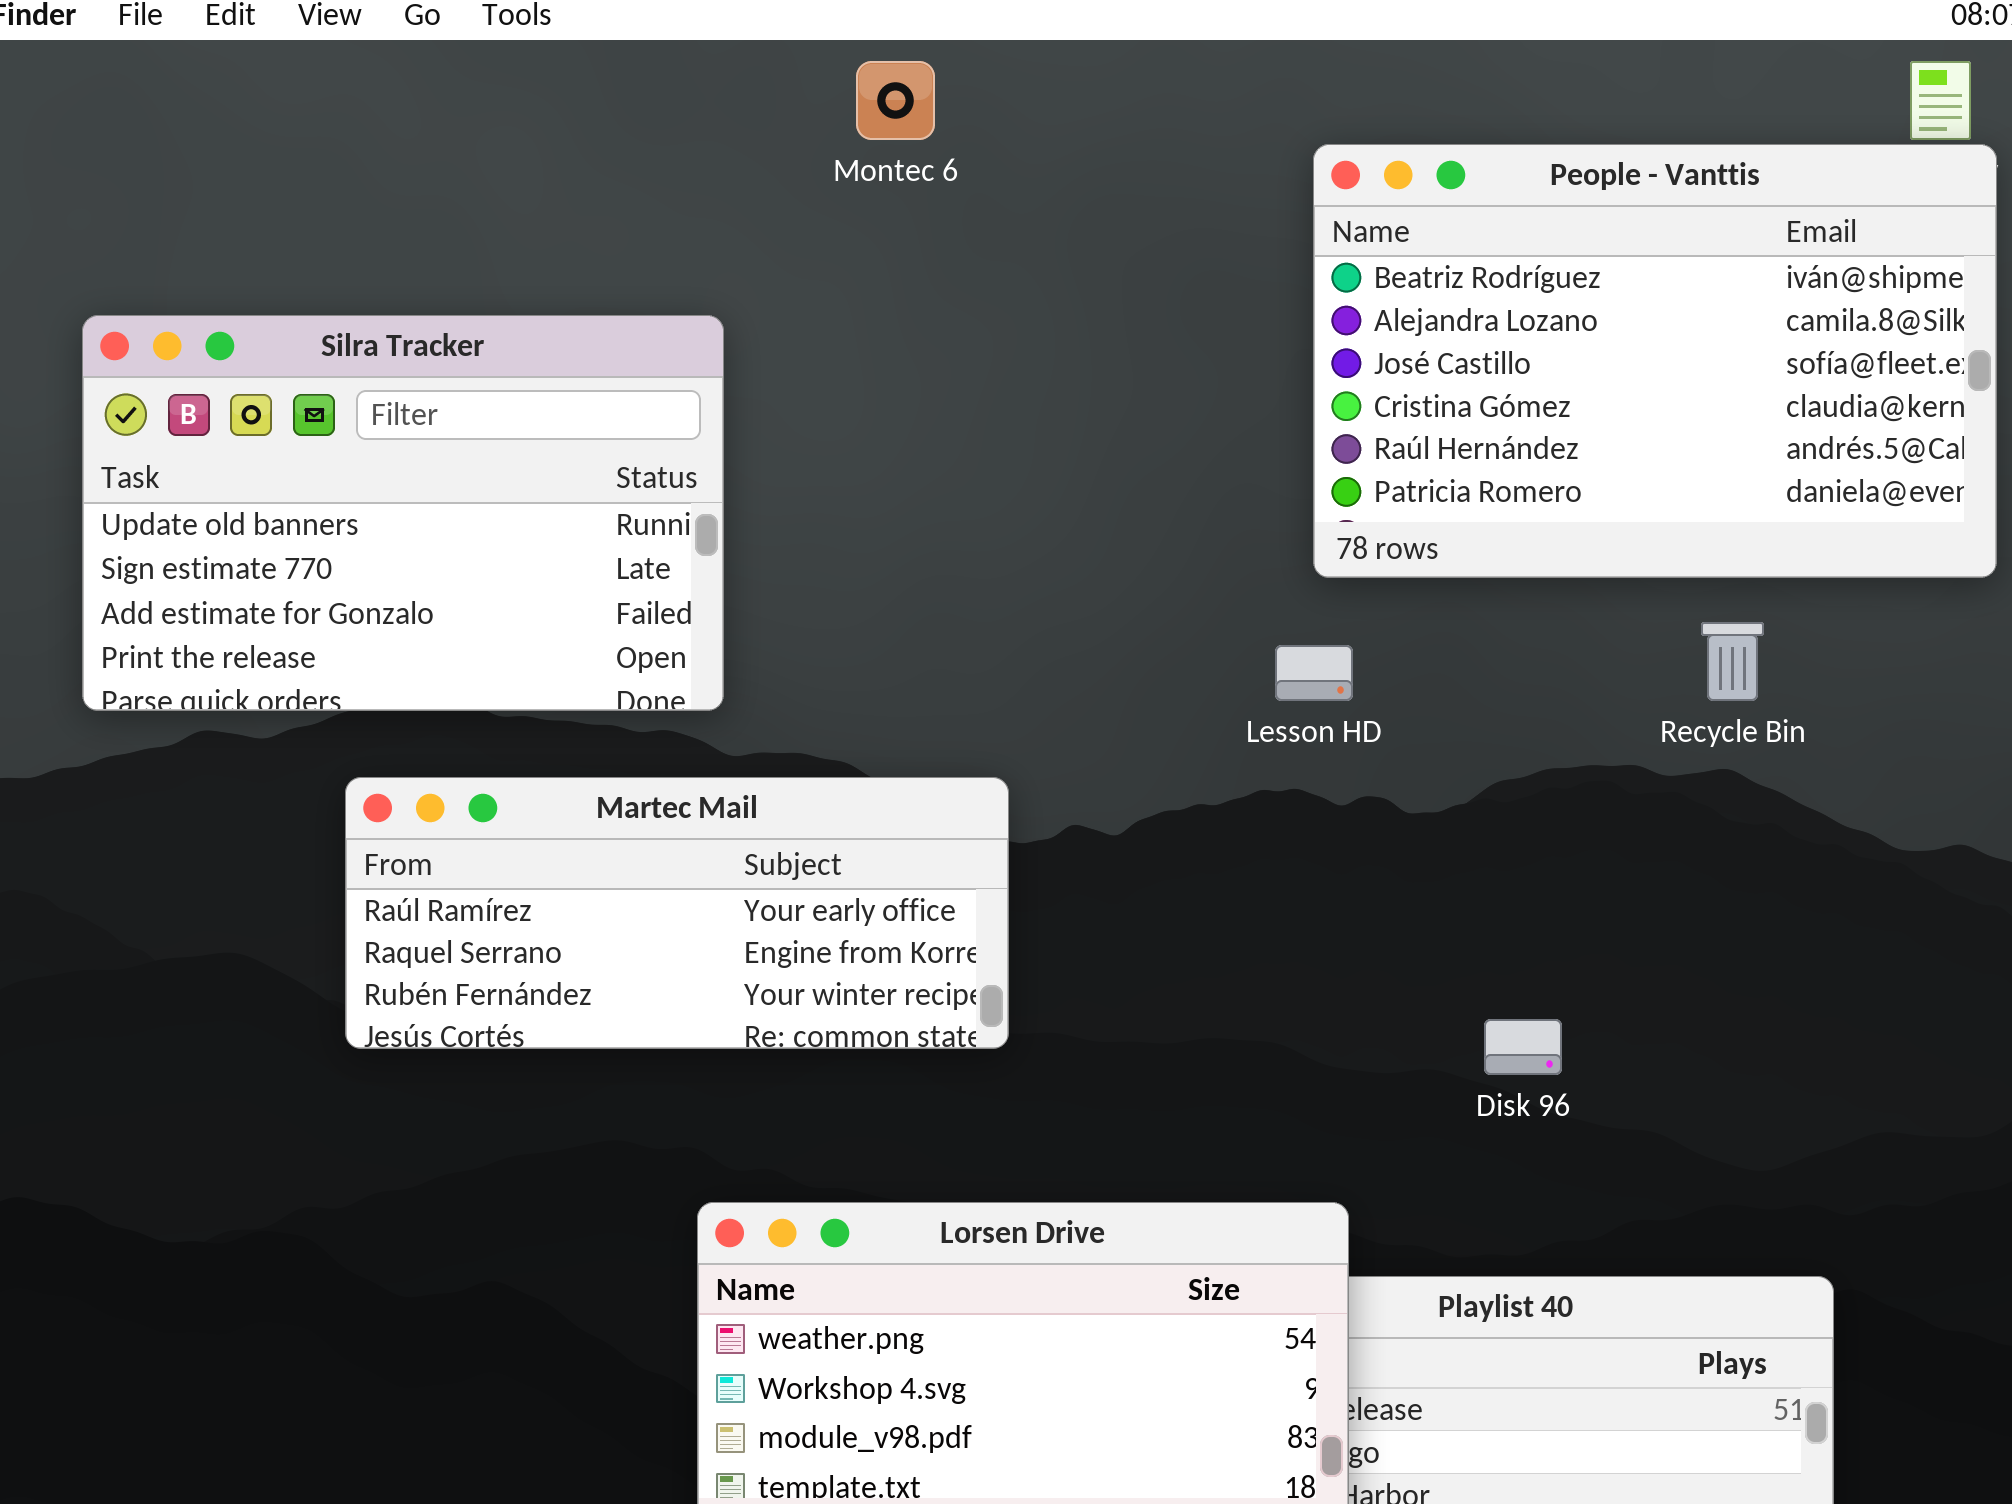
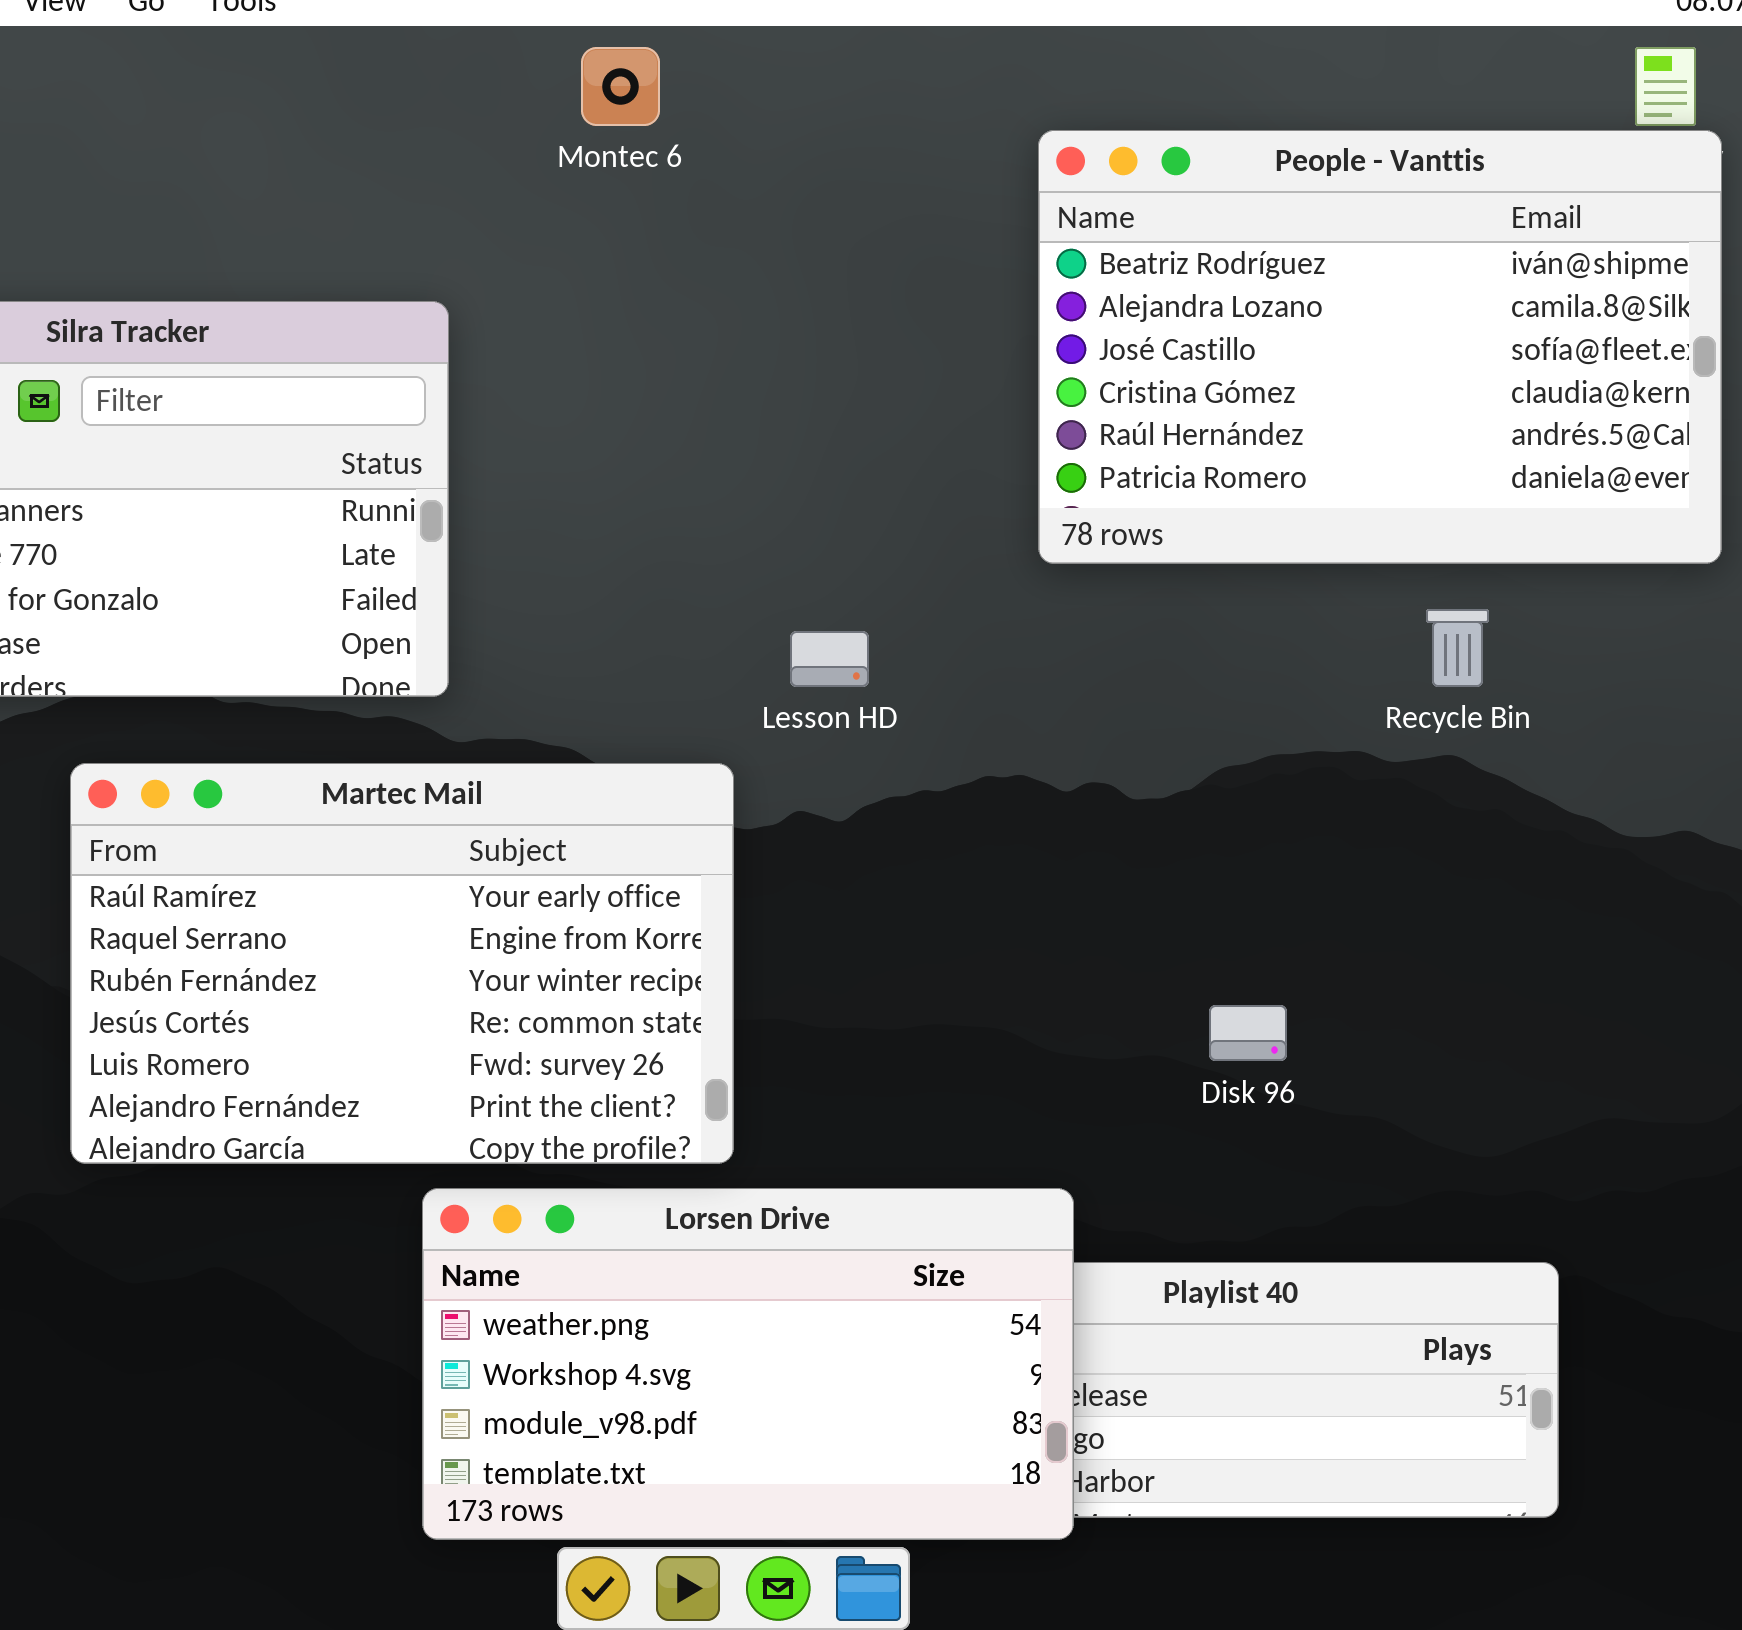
Lesson HD: [1275,645,1353,701] -> [790,631,869,687], moved
Martec Mail: [345,777,1009,1049] -> [70,763,734,1164], resized

